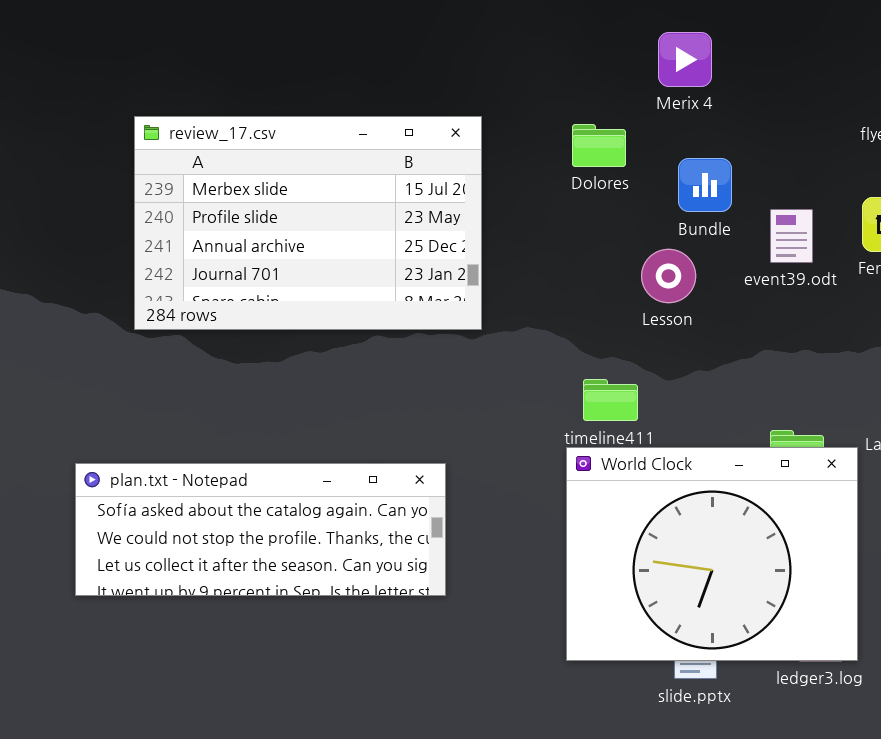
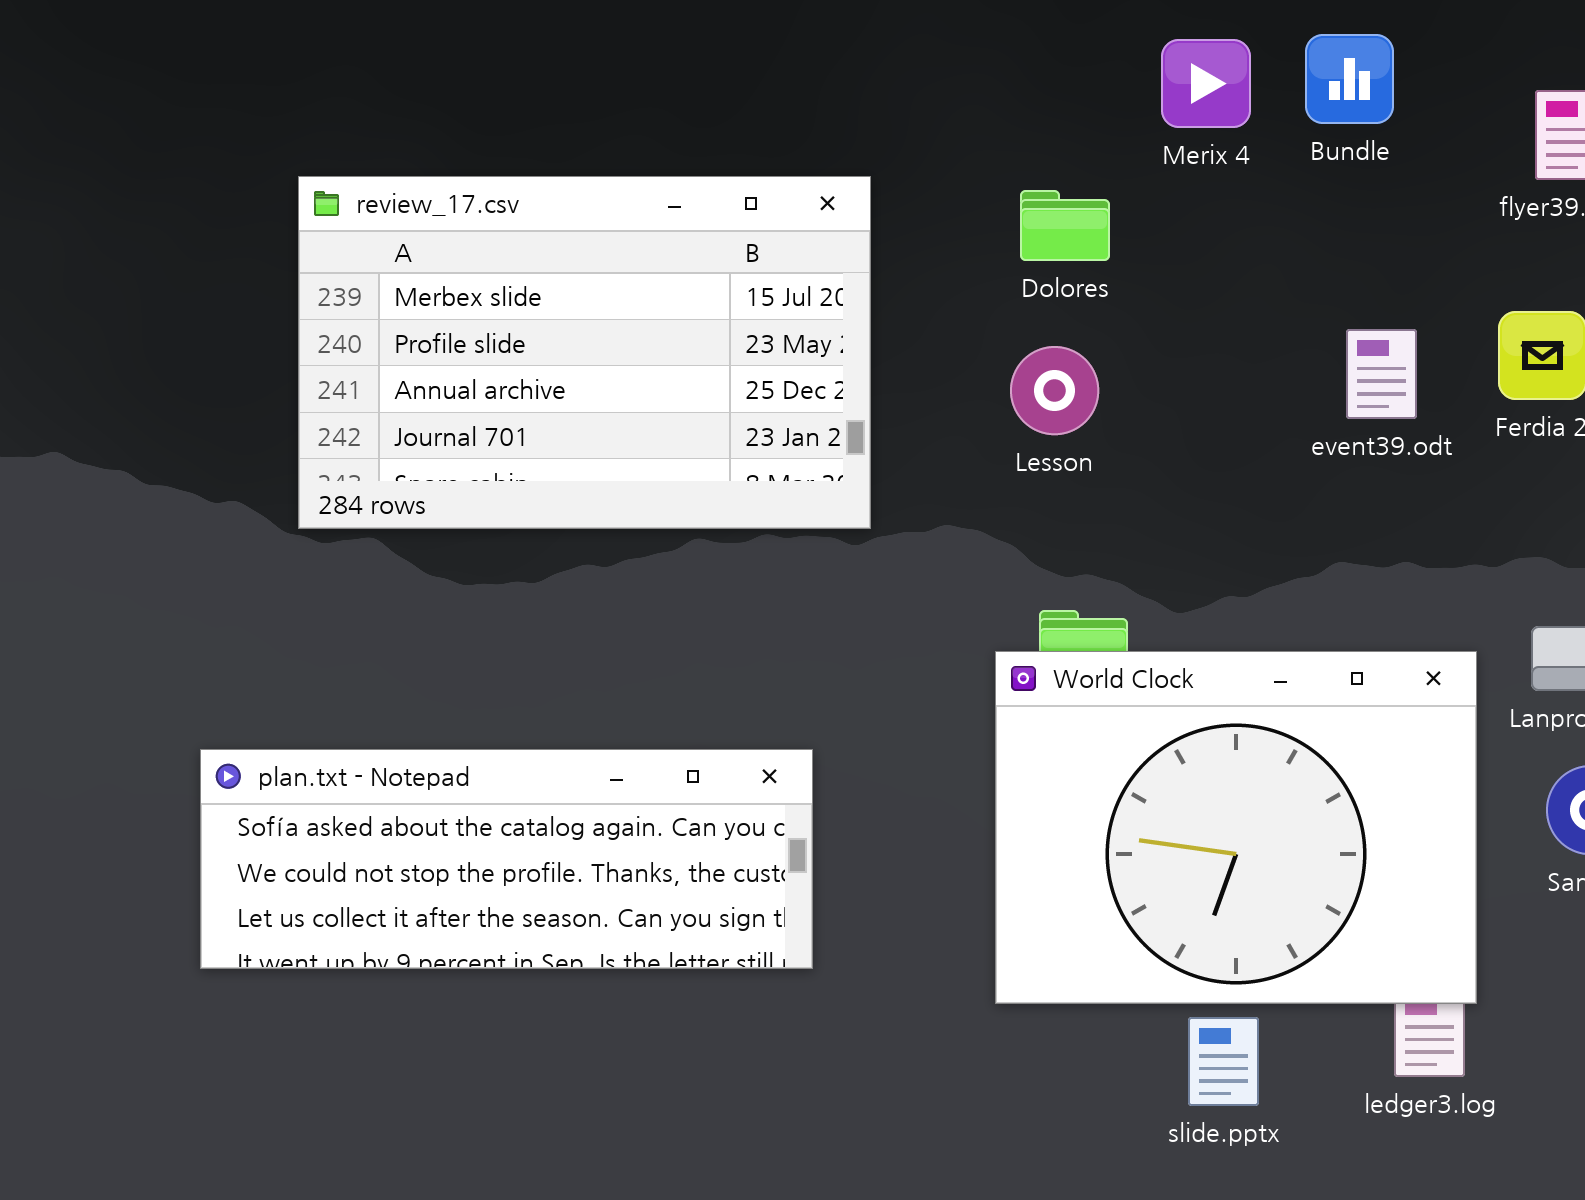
Bundle: [678,158,732,212] -> [1305,34,1394,124], moved
Lesson: [641,249,696,303] -> [1010,346,1099,435], moved
World Clock: [566,447,858,661] -> [995,651,1477,1004], moved

